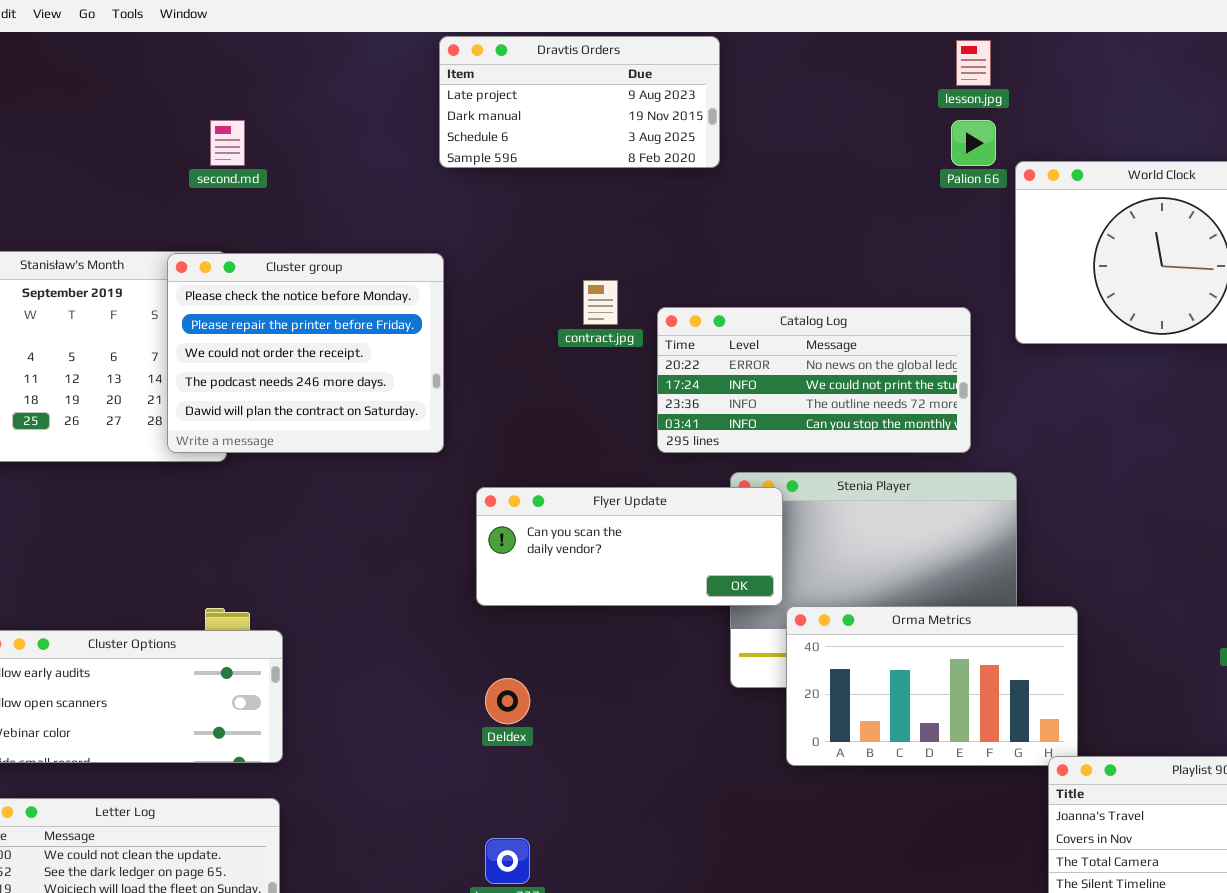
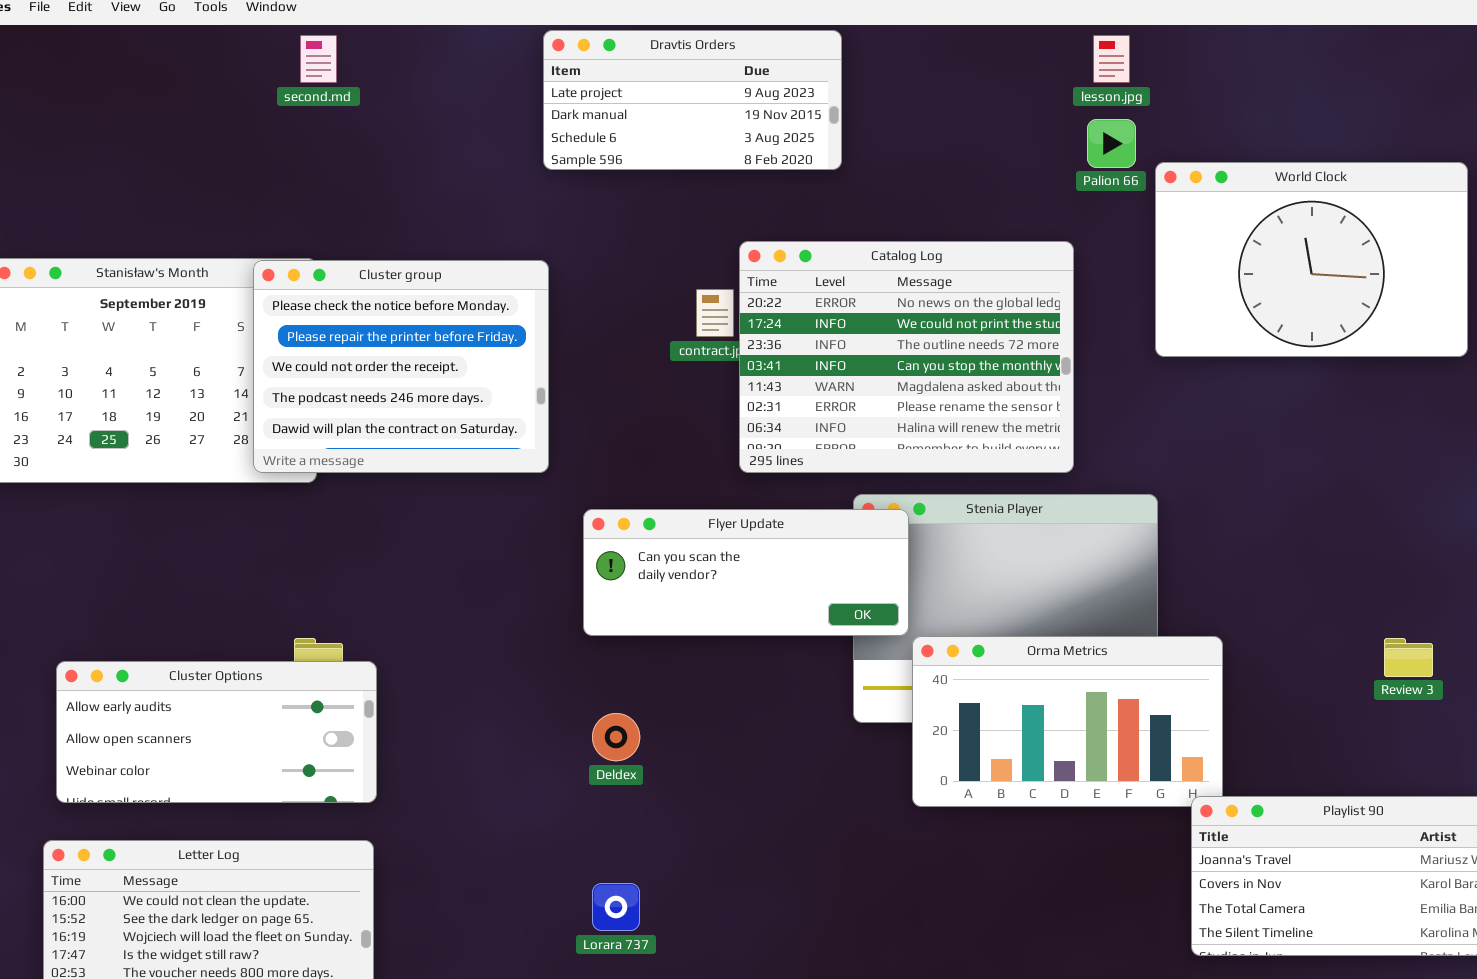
second.md: [210,120,245,166] -> [300,35,337,83], moved
Catalog Log: [657,307,971,453] -> [739,241,1074,473], moved, resized

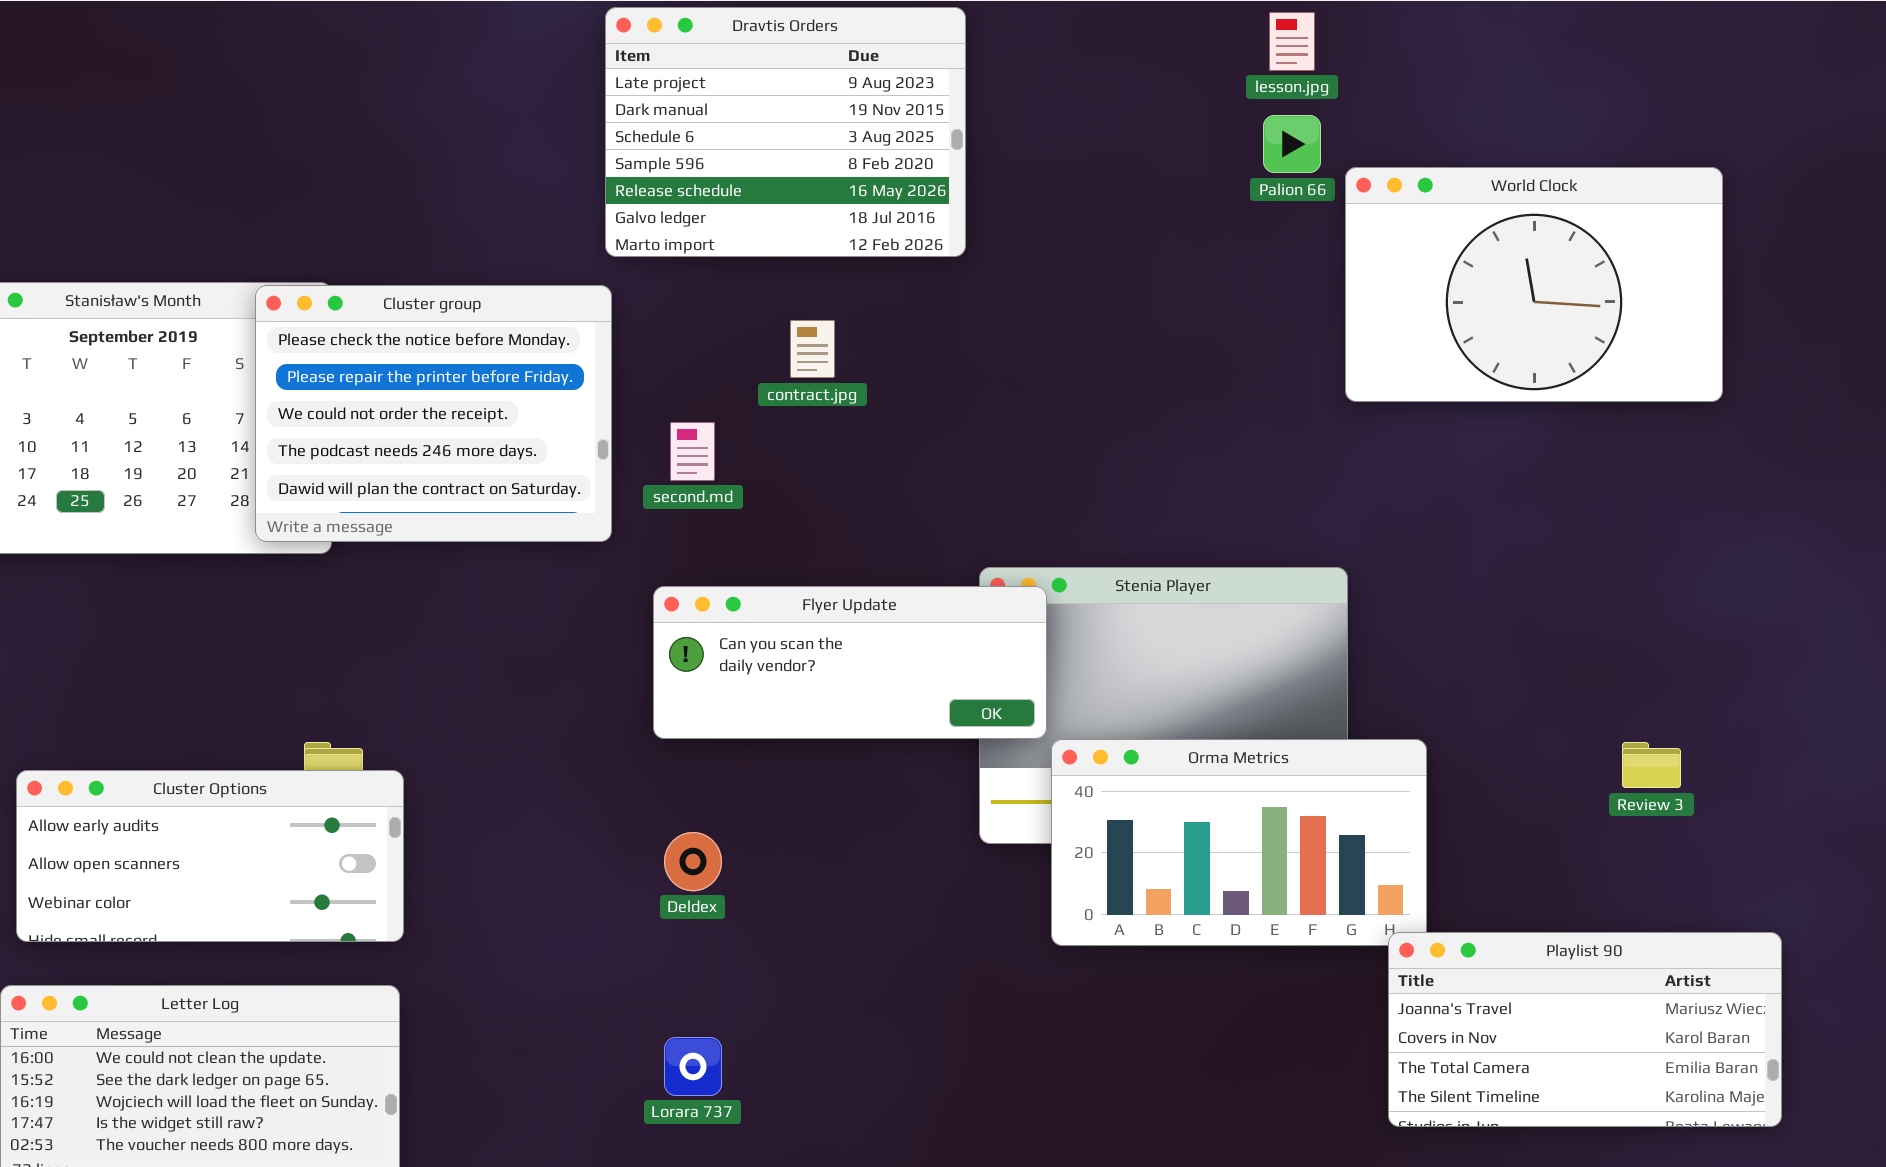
Dravtis Orders: [543,30,842,170] -> [605,7,966,257], resized
second.md: [300,35,337,83] -> [670,422,715,481], moved
Catalog Log: [739,241,1074,473] -> none, closed

